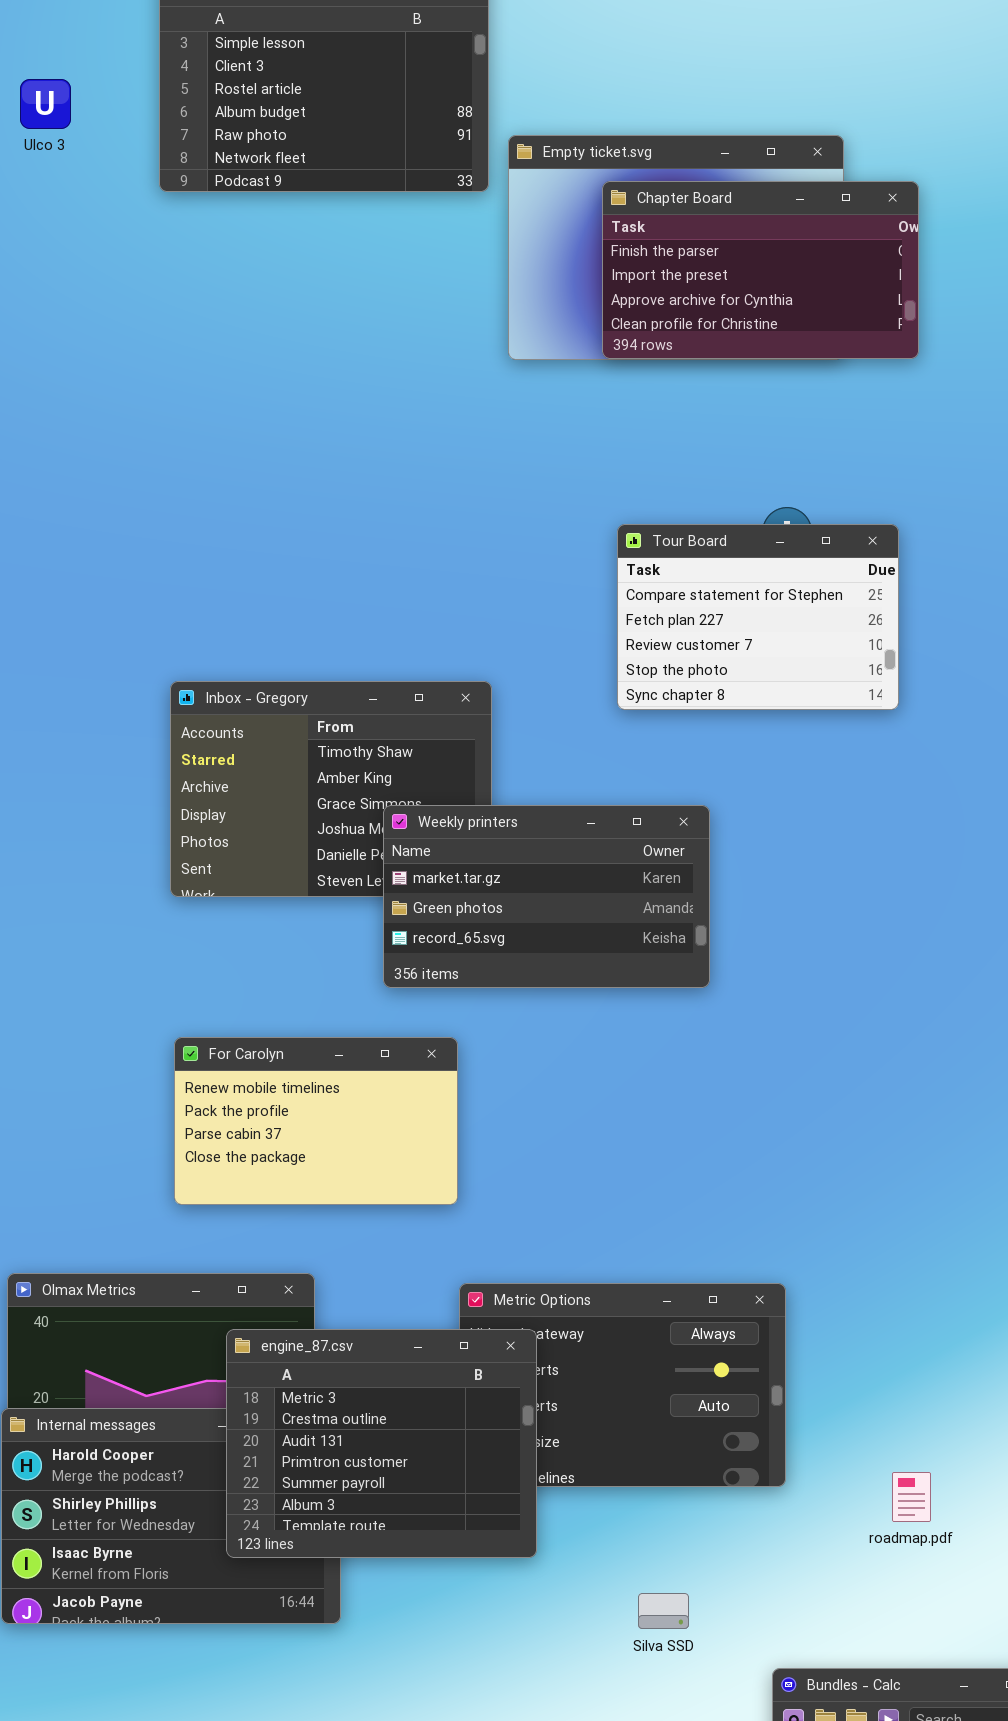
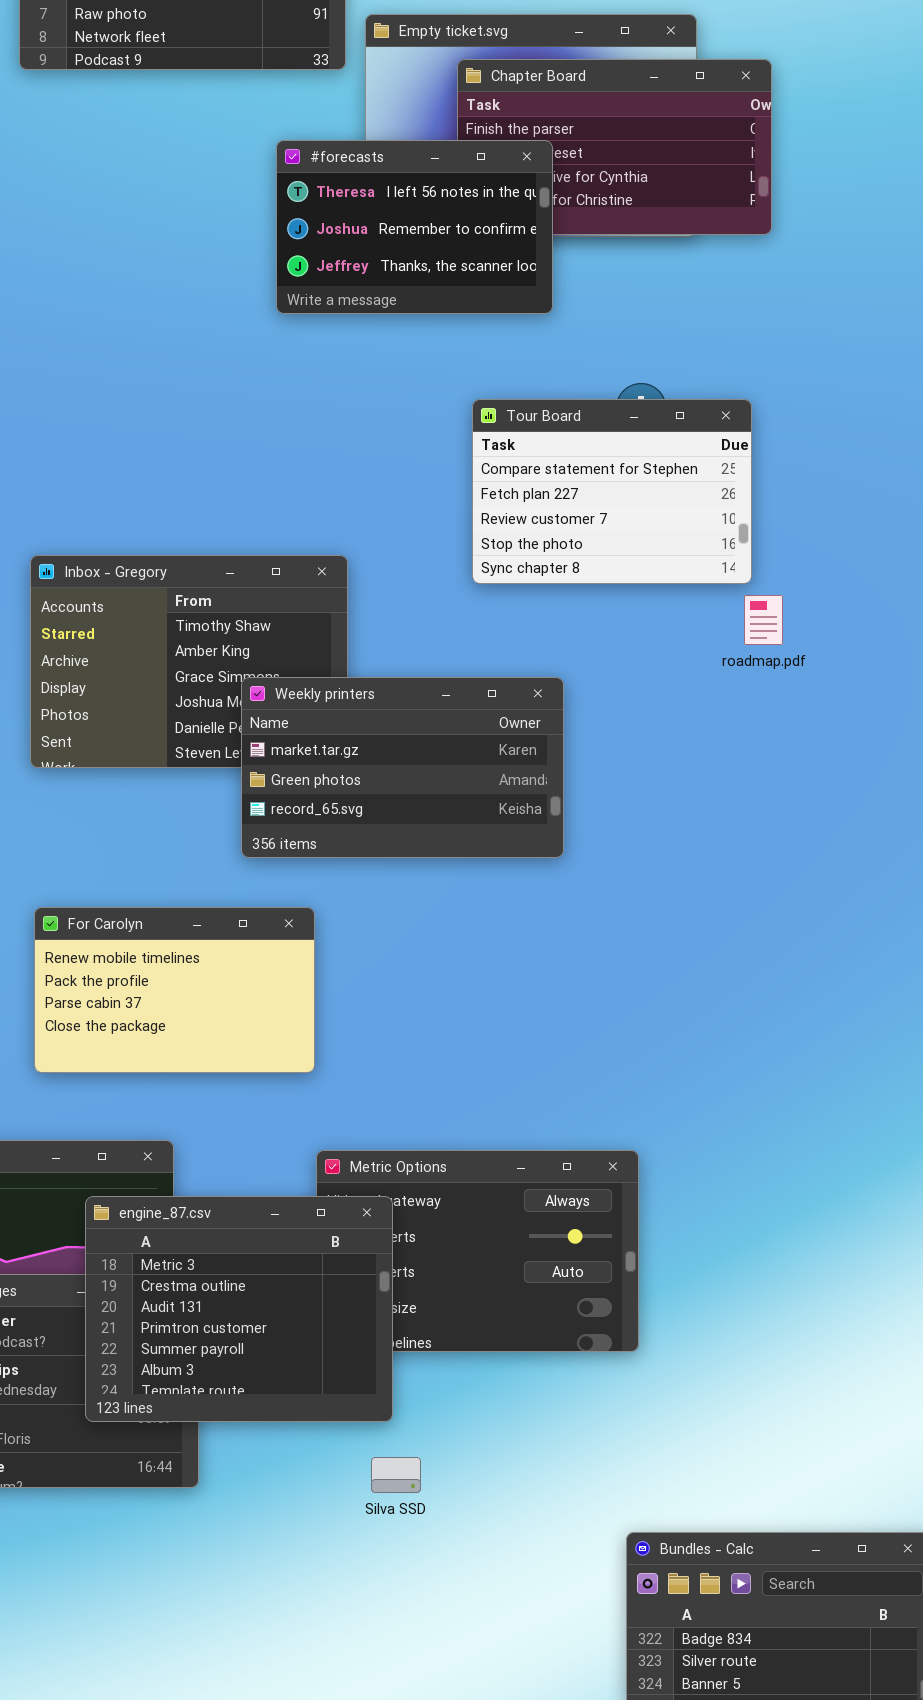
#forecasts: none -> [276,140,553,314], opened
roadmap.pdf: [892,1472,931,1522] -> [744,595,783,645], moved
Silva SSD: [638,1593,689,1629] -> [371,1457,421,1493], moved

